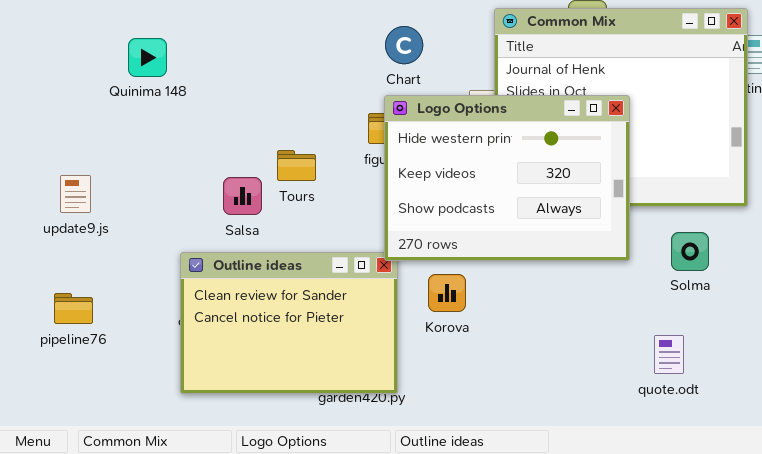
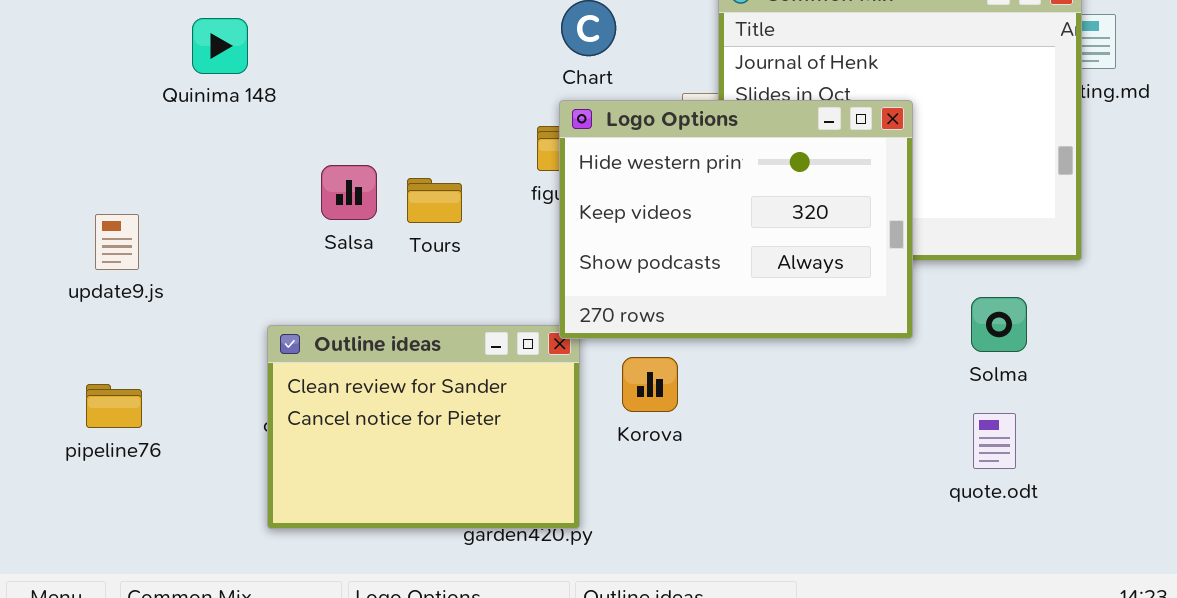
Salsa: [223,177,262,215] -> [321,165,377,220], moved
quote.odt: [654,335,684,374] -> [973,413,1016,469], moved

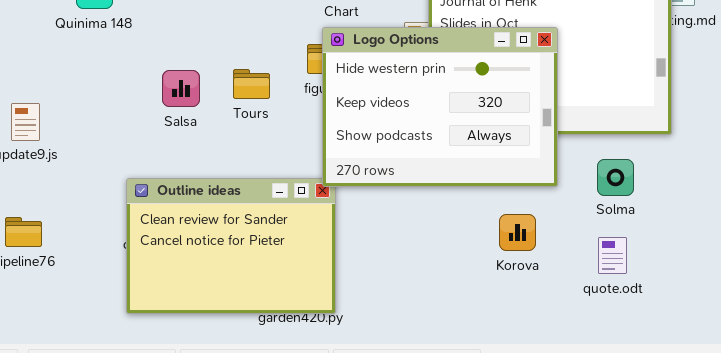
Tours: [407,178,462,223] -> [233,69,270,99], moved
Korova: [622,357,678,412] -> [499,214,536,251], moved

